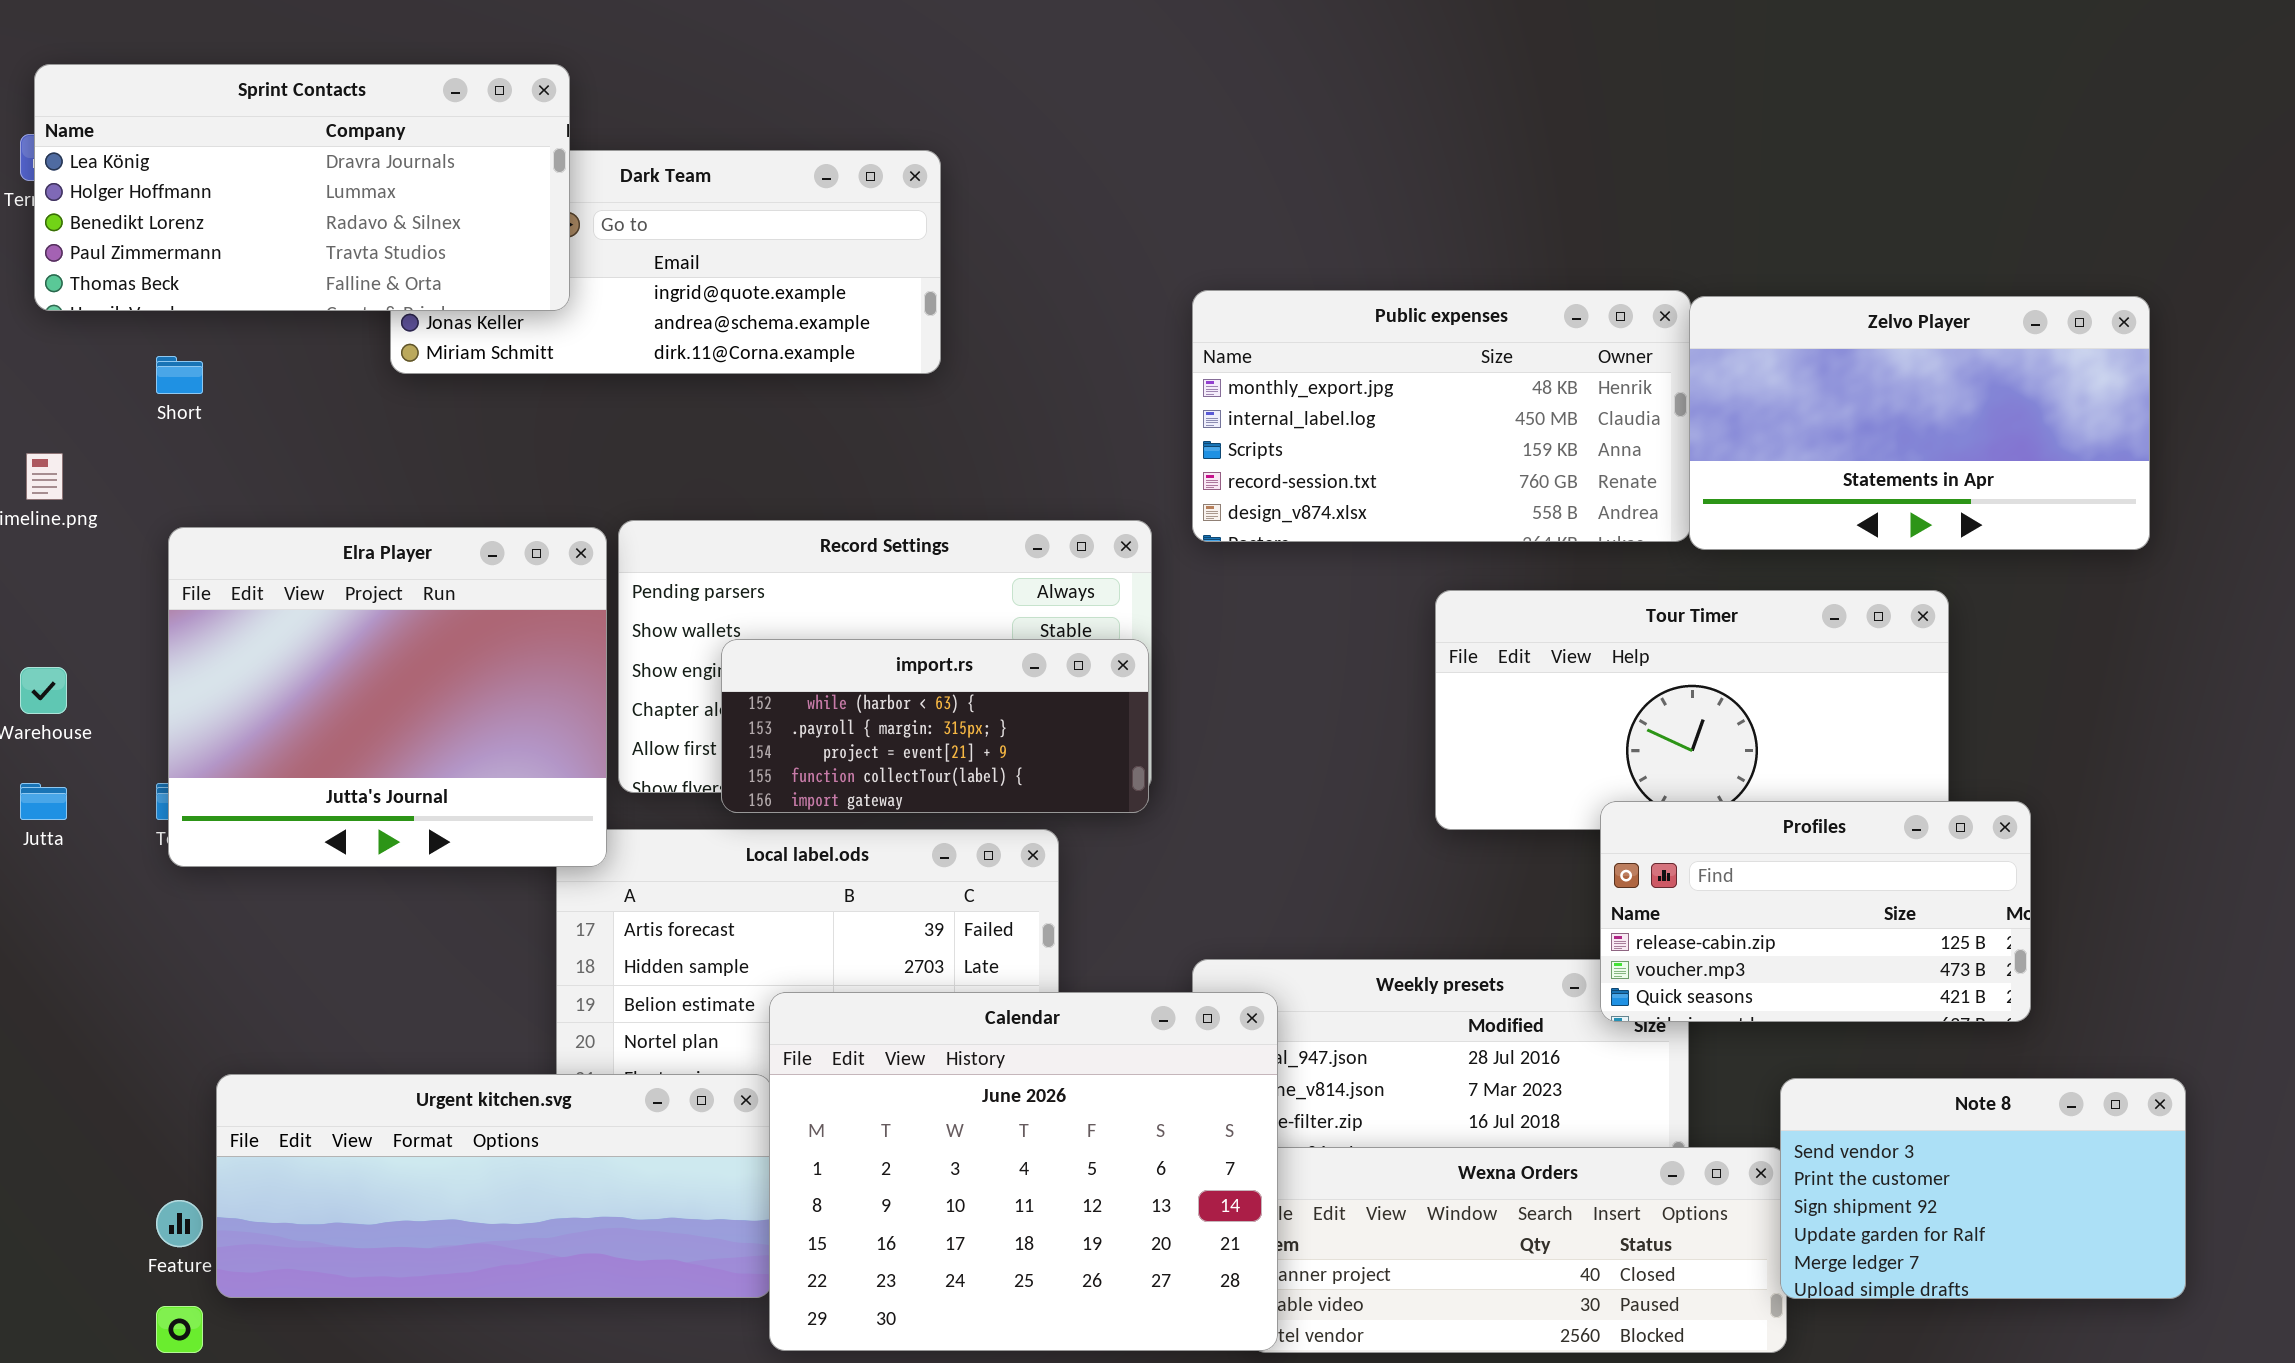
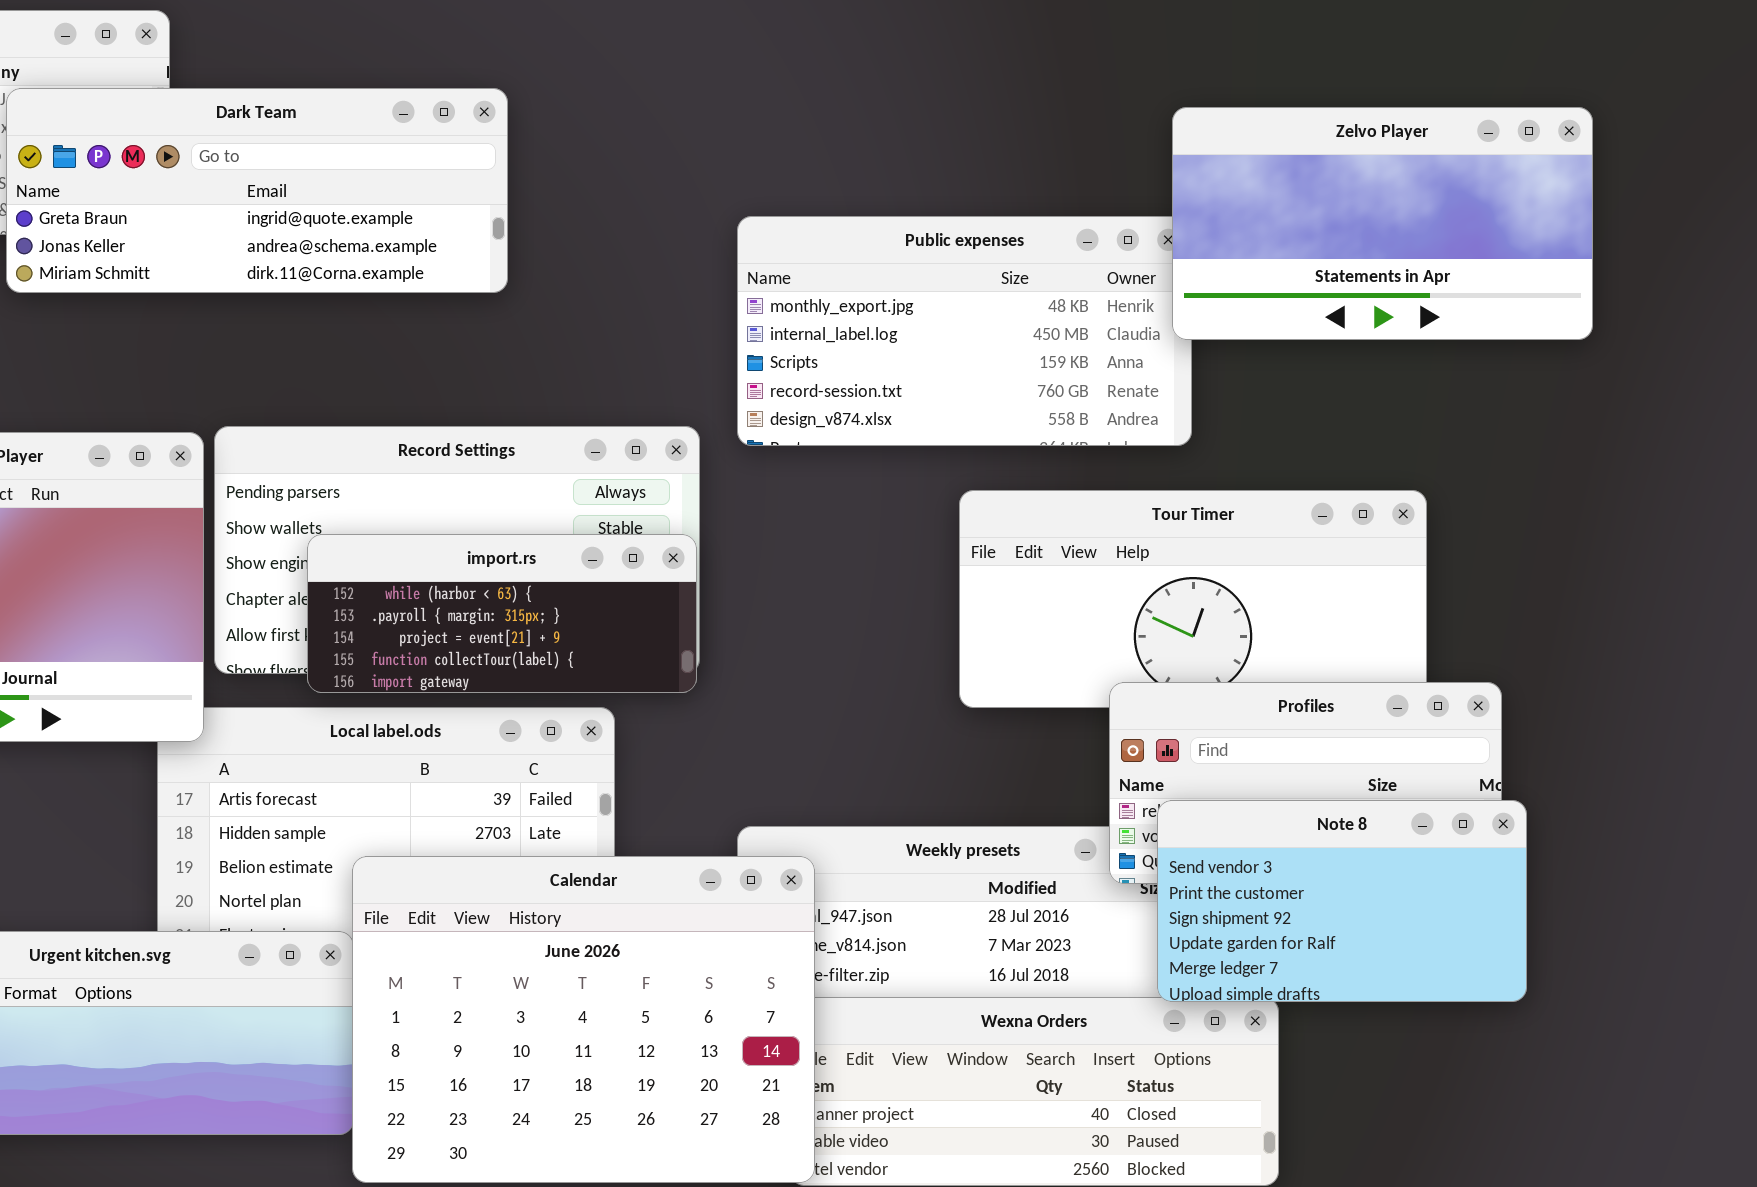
Dark Team: [390,150,941,374] -> [6,88,508,293], raised
Zelvo Player: [1689,296,2150,550] -> [1172,107,1593,340], moved
Note 8: [1780,1078,2186,1299] -> [1157,800,1527,1002], moved

